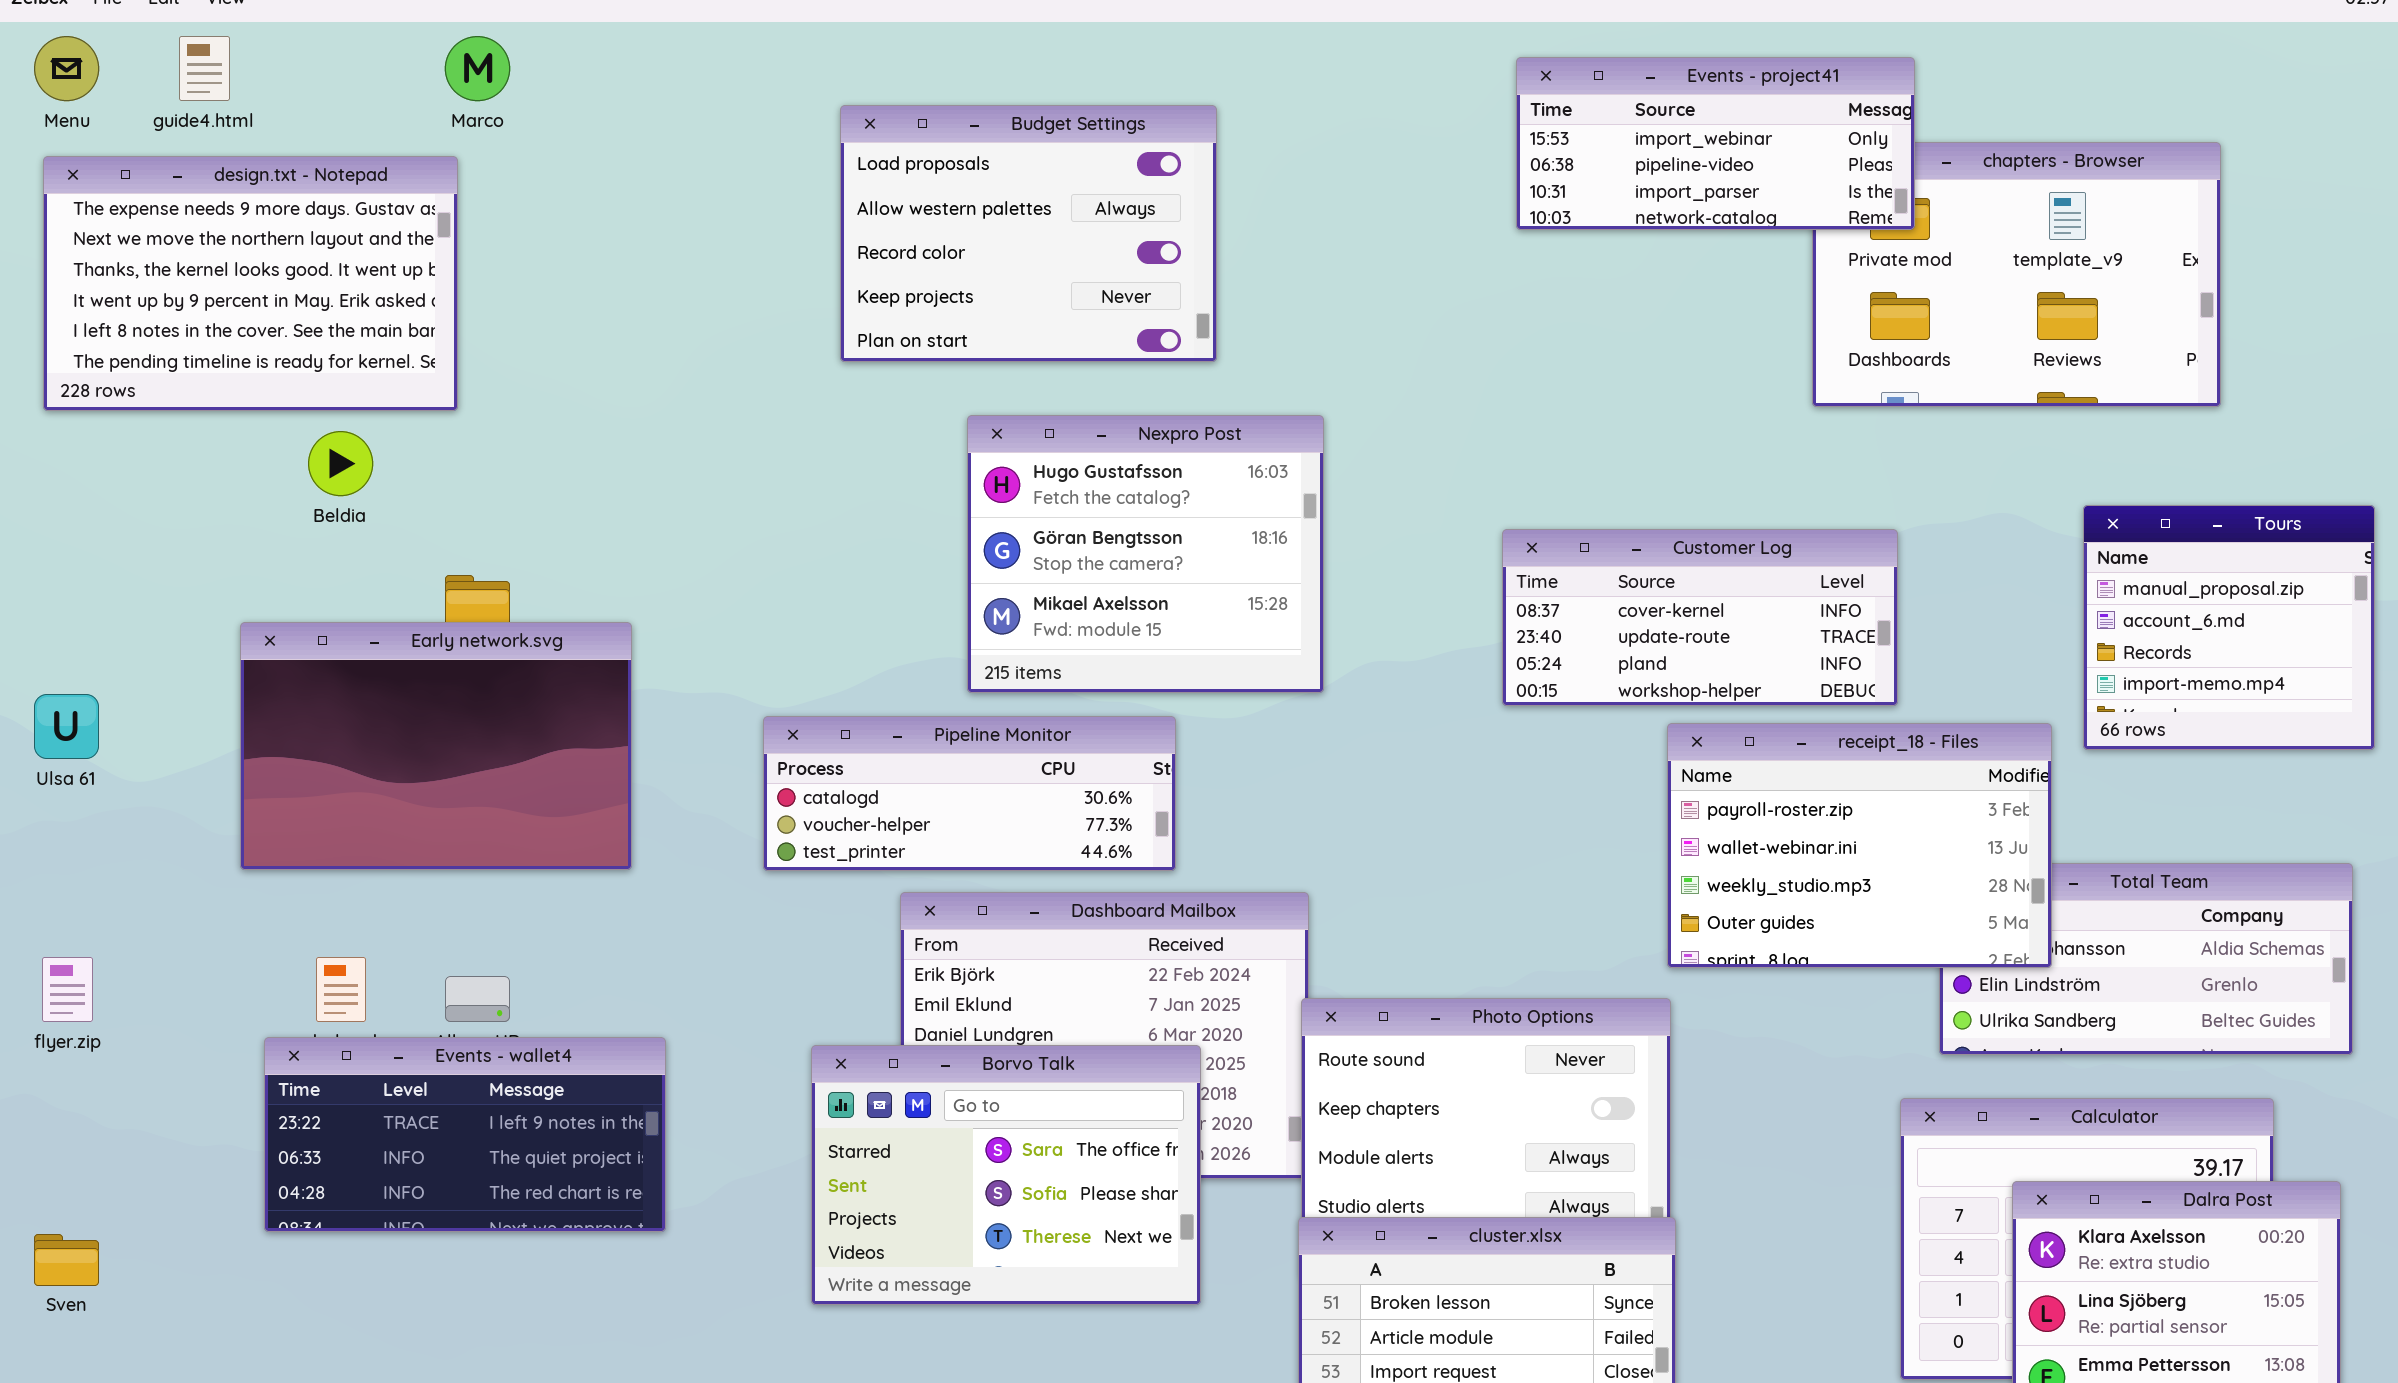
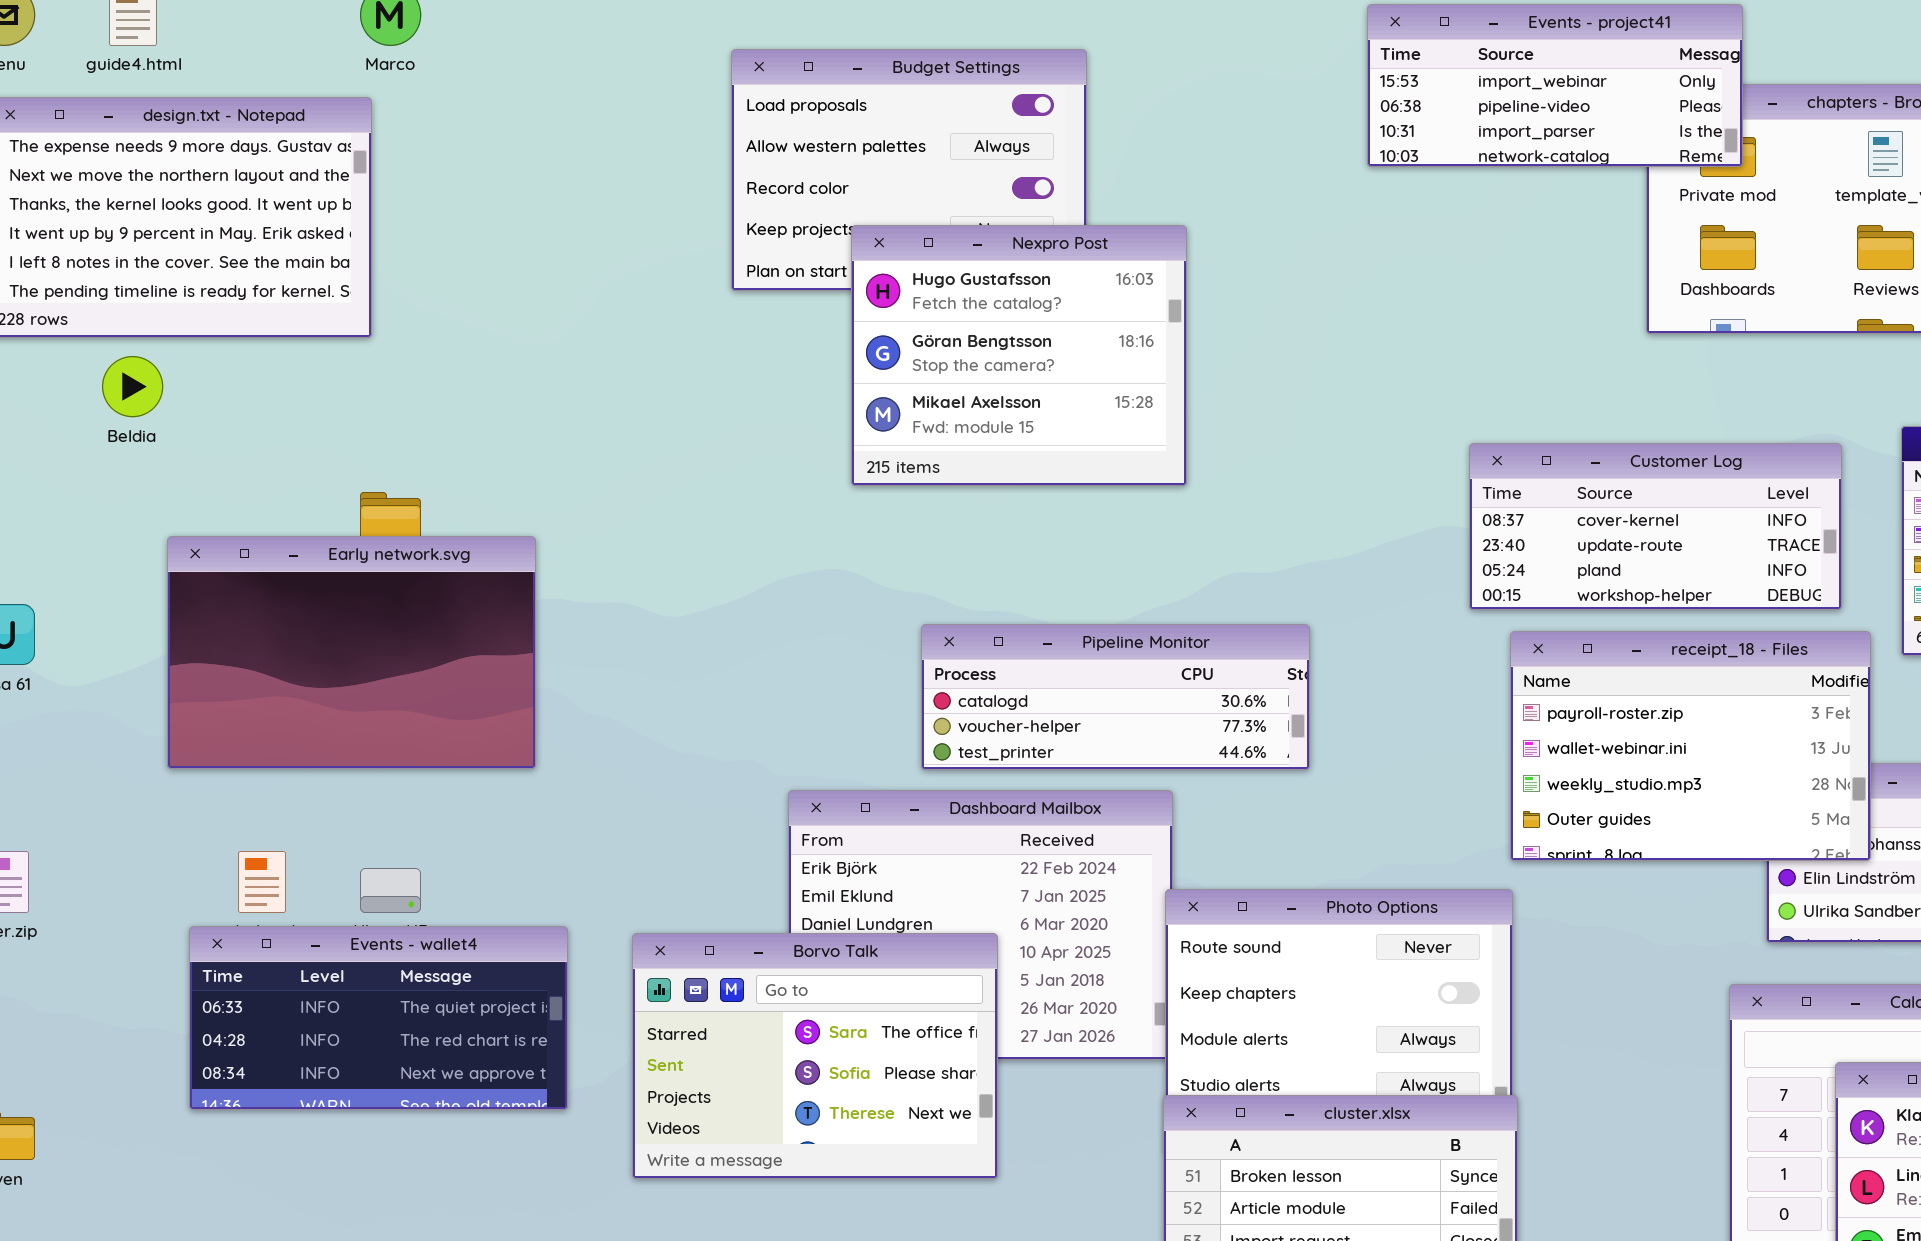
Nexpro Post: [967,415,1324,693] -> [851,225,1187,486], moved
Beldia: [308,431,373,496] -> [102,356,163,417], moved
Customer Log: [1502,529,1898,706] -> [1469,443,1842,610], moved
Pipeline Monitor: [763,716,1176,871] -> [921,624,1310,770], moved
Events - wallet4: [264,1037,666,1232] -> [189,926,568,1110], scrolled down 1 row
Borvo Talk: [811,1045,1201,1305] -> [632,933,998,1179], moved

